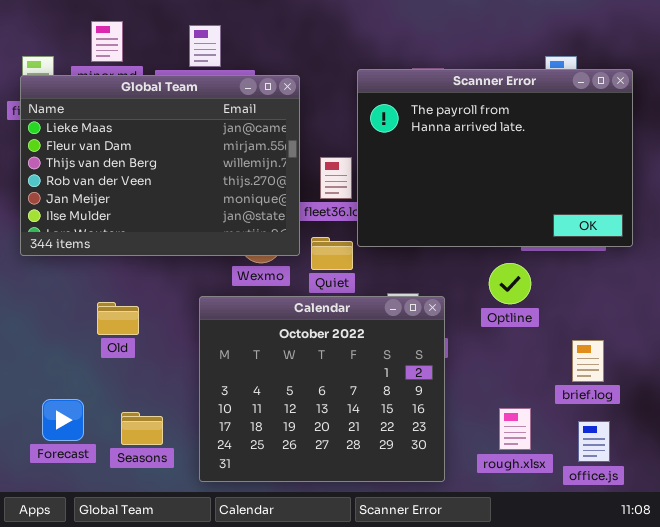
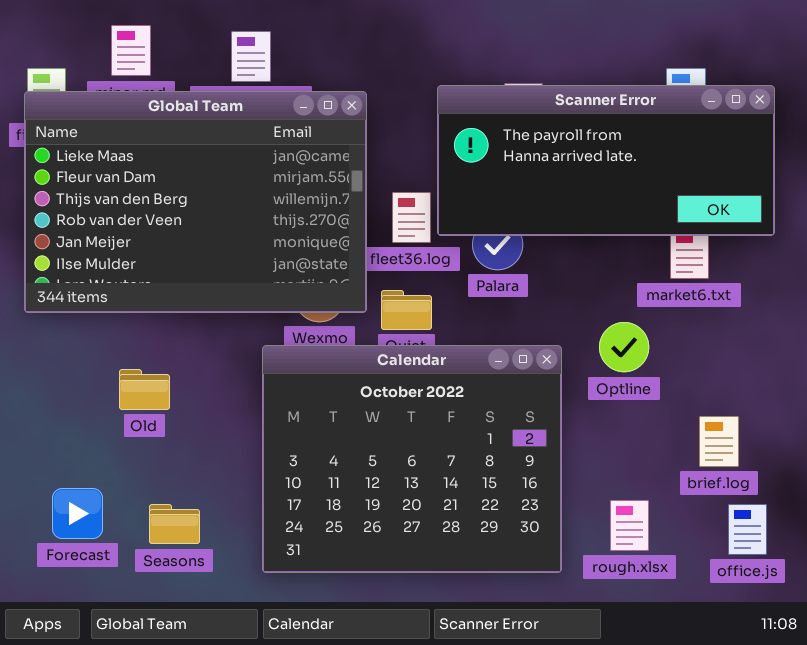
Scanner Error: [357,69,633,247] -> [437,85,775,236], resized
Calendar: [199,296,445,482] -> [262,345,562,573], moved
office.js: [578,421,610,462] -> [728,504,767,555], moved

